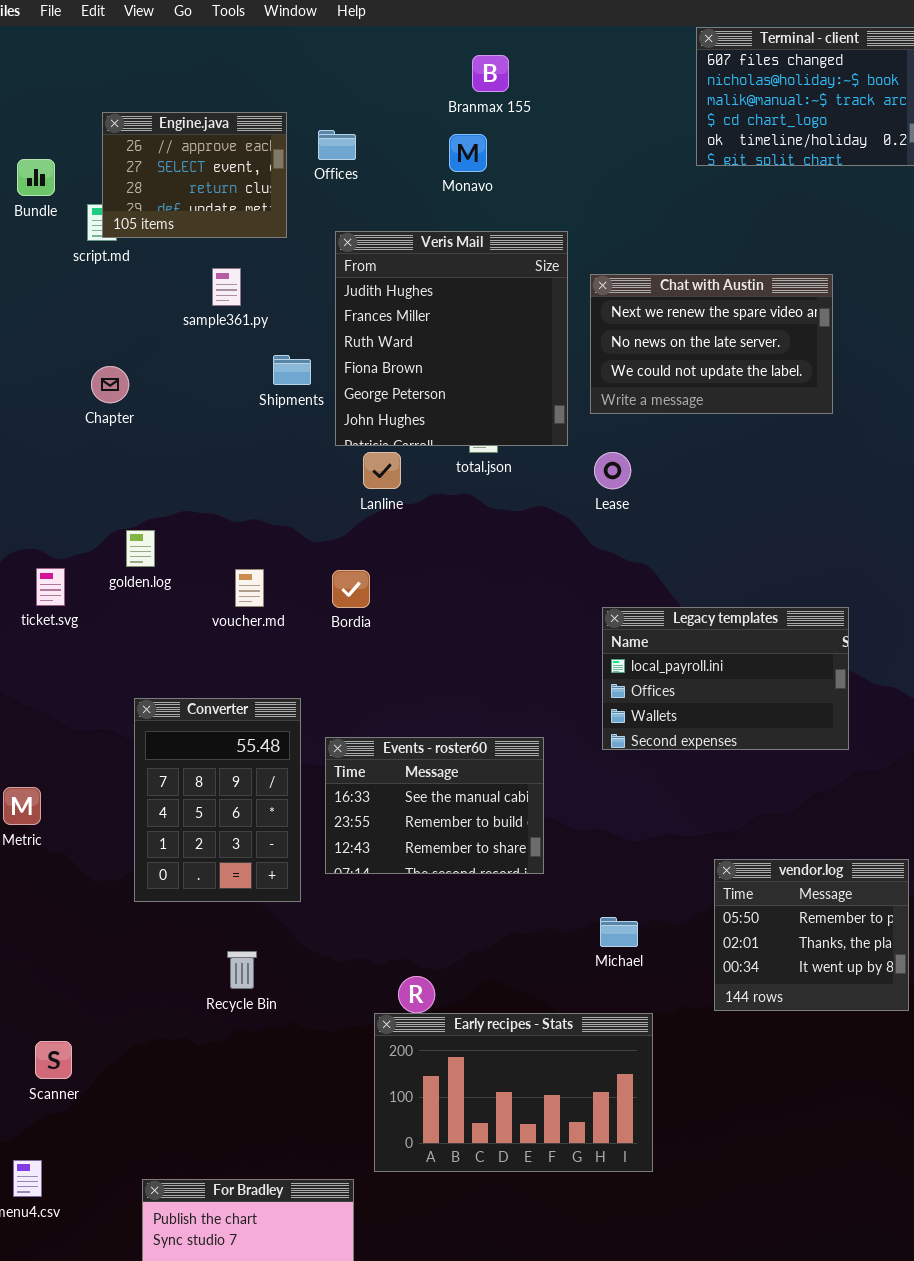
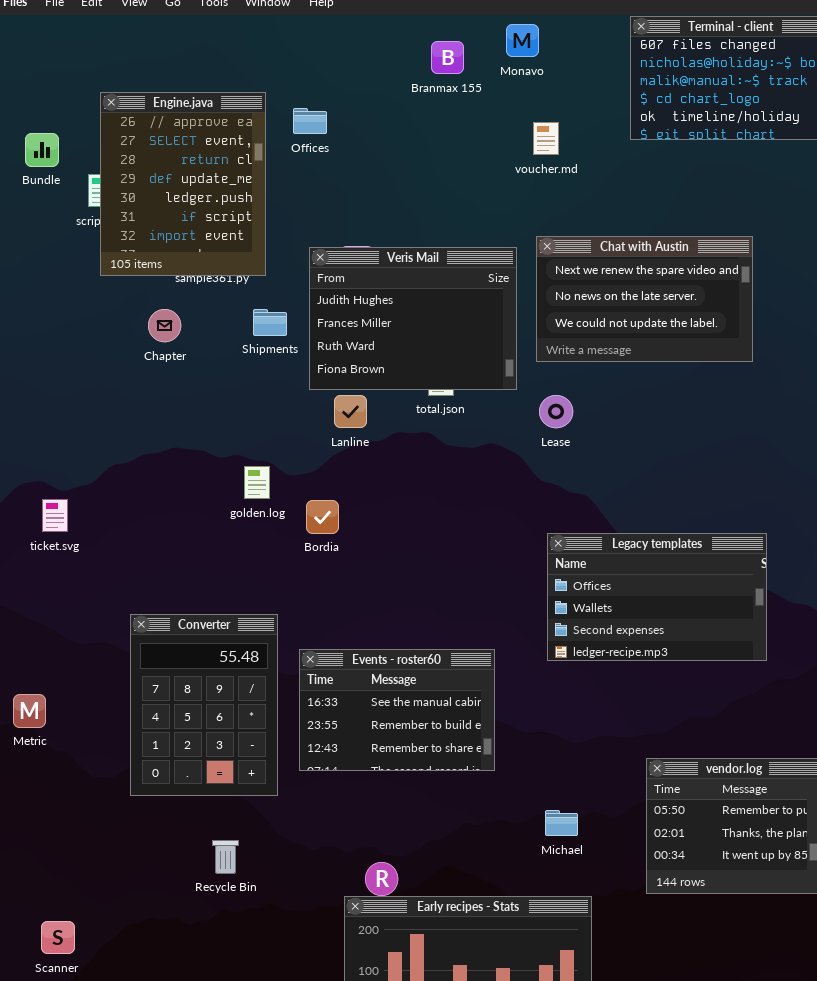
Engine.java: [102,112,287,238] -> [100,92,266,276], resized
Monavo: [449,134,487,172] -> [506,24,539,57], moved
Veris Mail: [335,231,568,446] -> [309,247,517,390], resized
Chapter: [91,366,129,403] -> [148,309,181,342], moved
golden.log: [126,530,155,567] -> [244,466,270,499], moved
voucher.md: [235,569,264,607] -> [533,122,559,155], moved
Legacy templates: [602,607,849,750] -> [547,533,767,661], scrolled down 1 row

